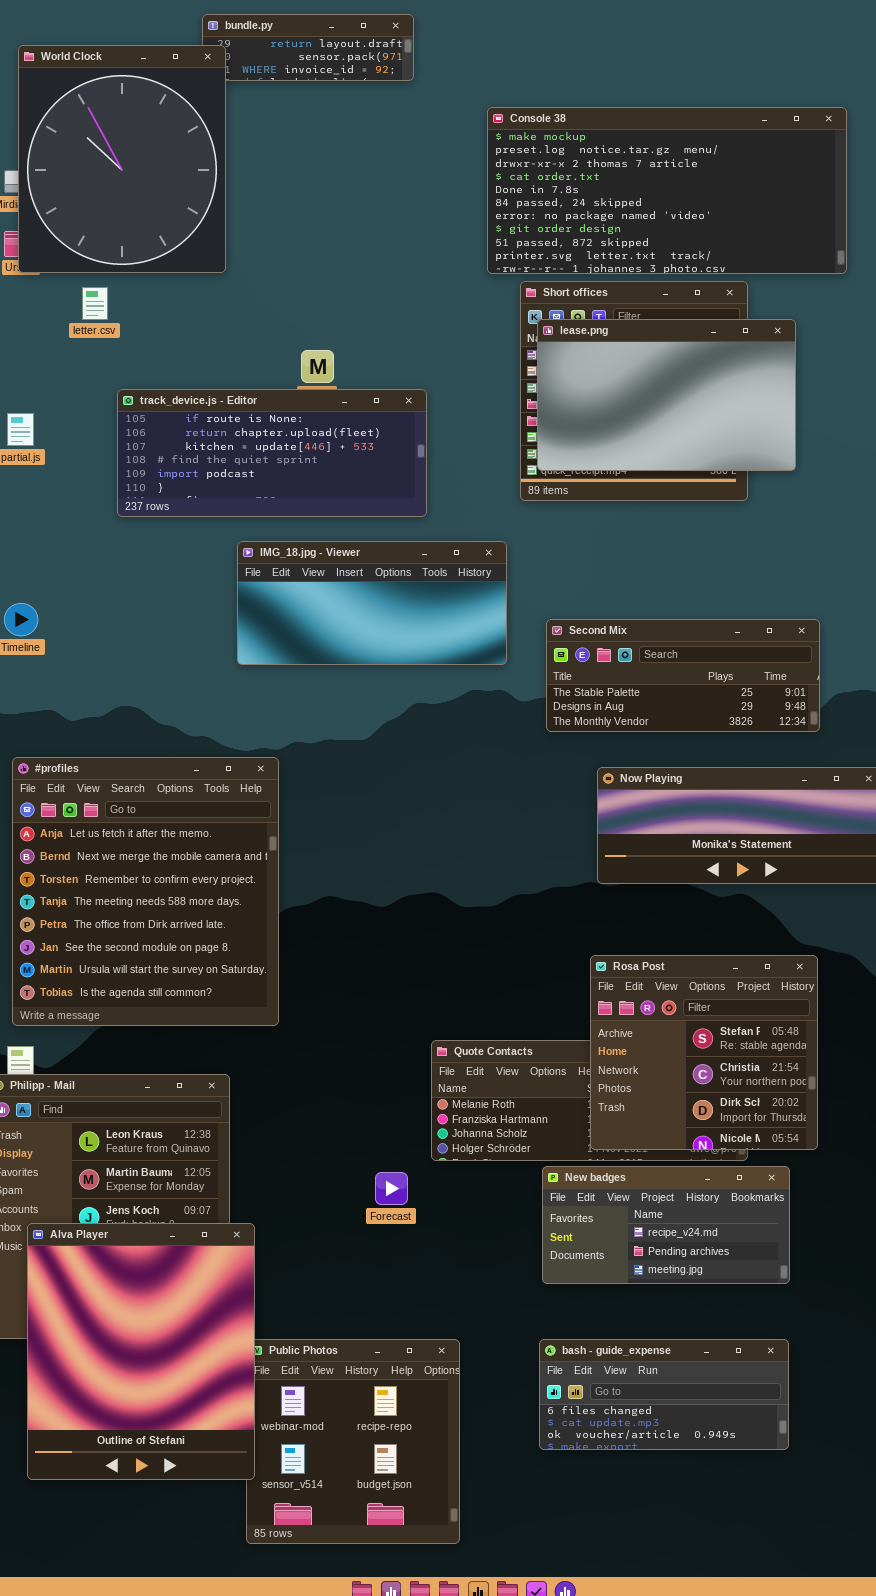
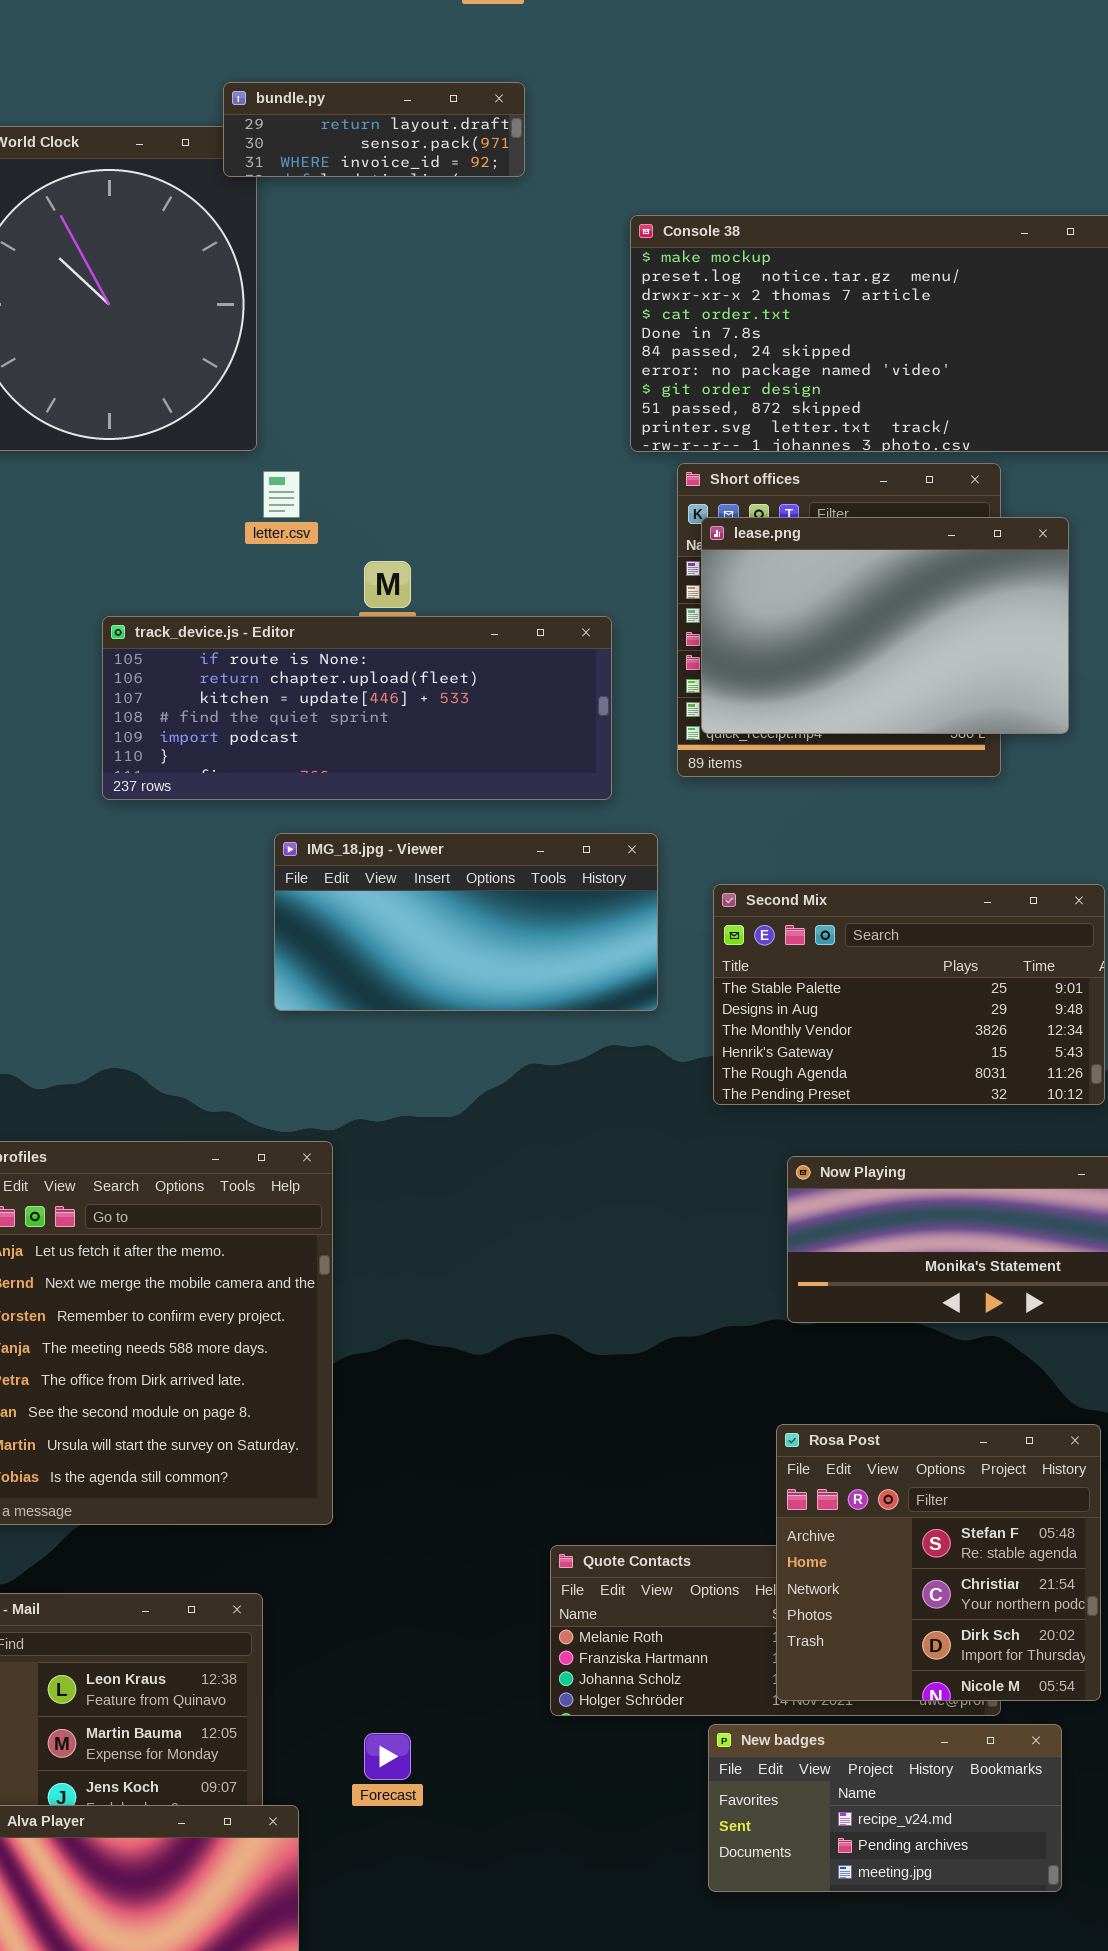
bundle.py: [202,14,414,81] -> [223,82,525,177], raised
letter.csv: [82,287,108,320] -> [263,471,300,518], moved
track_device.js - Editor: [117,389,427,517] -> [102,616,612,800], resized
Second Mix: [546,619,820,732] -> [713,884,1105,1105], resized
Forecast: [375,1172,408,1205] -> [364,1733,411,1780], moved

